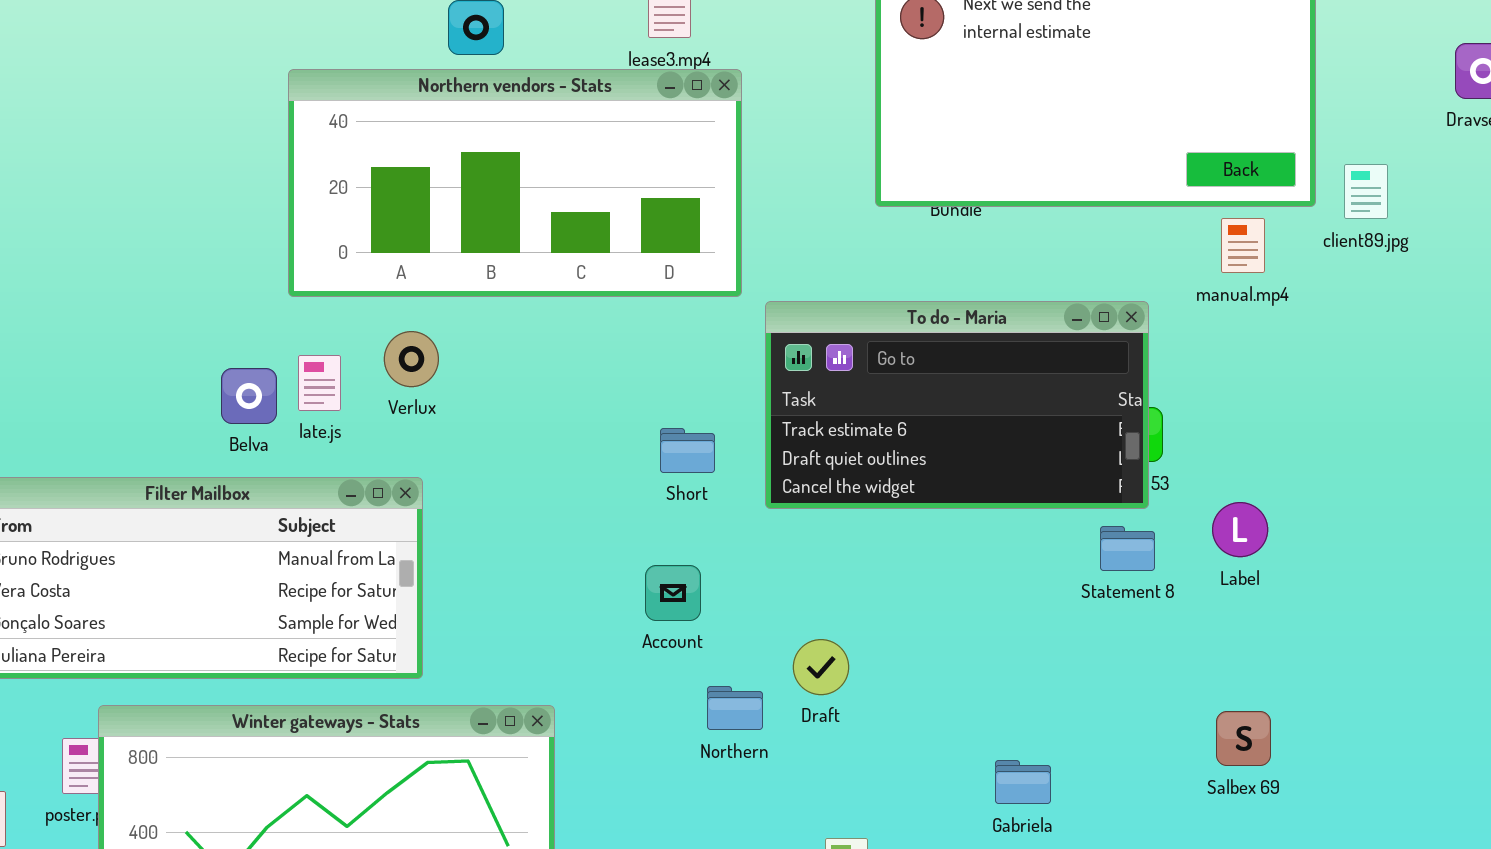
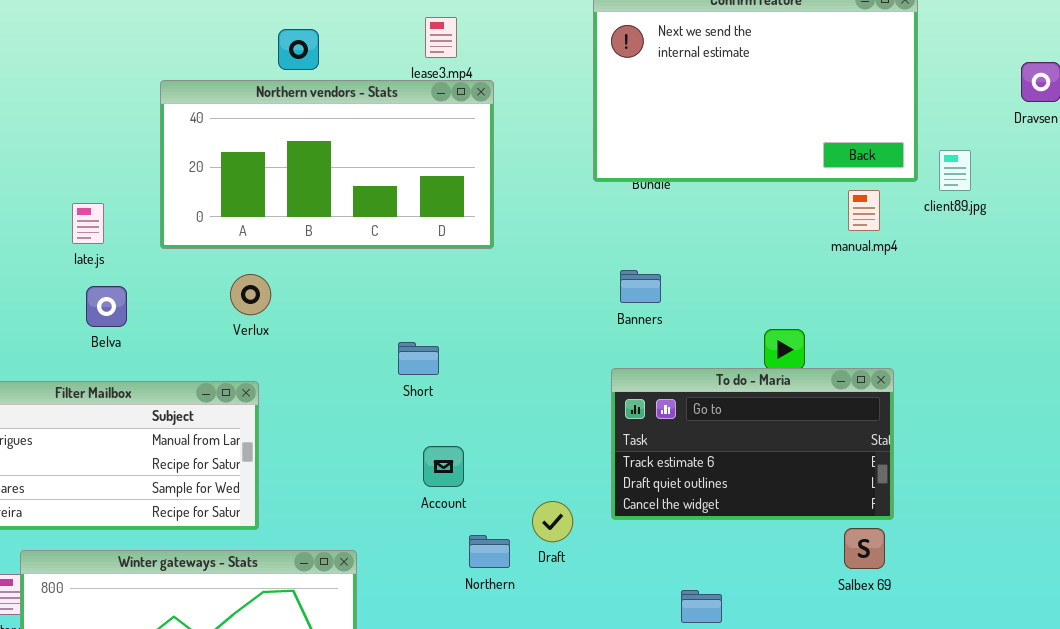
To do - Maria: [765,301,1149,509] -> [611,368,894,520], moved
late.js: [298,355,341,411] -> [72,203,104,244], moved
Belva: [221,368,277,424] -> [86,286,127,327], moved
Short: [660,428,715,473] -> [398,342,439,375], moved
Salbex 69: [1216,711,1271,766] -> [844,528,885,569], moved

